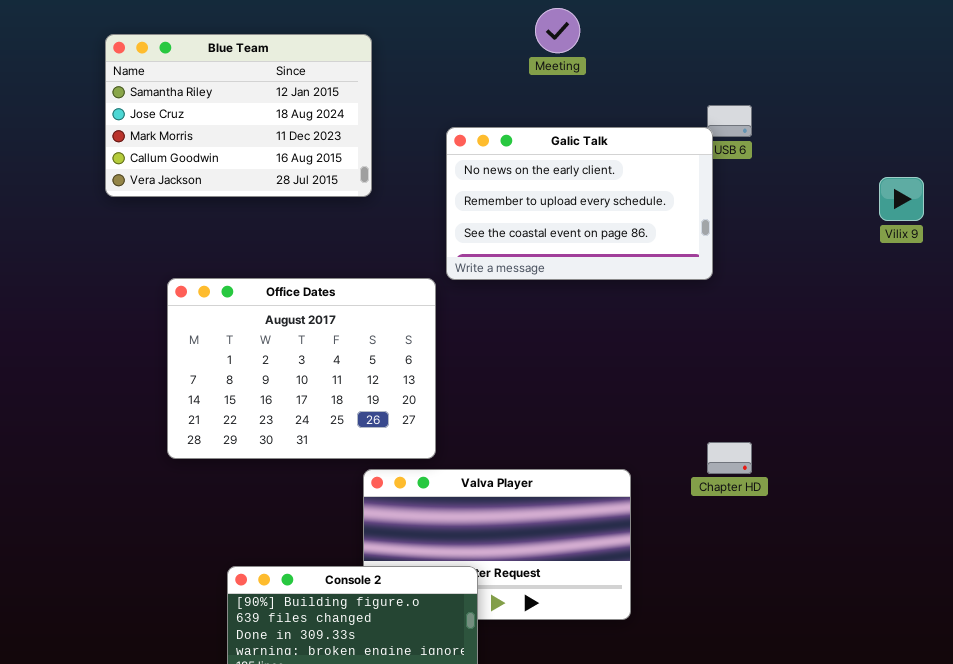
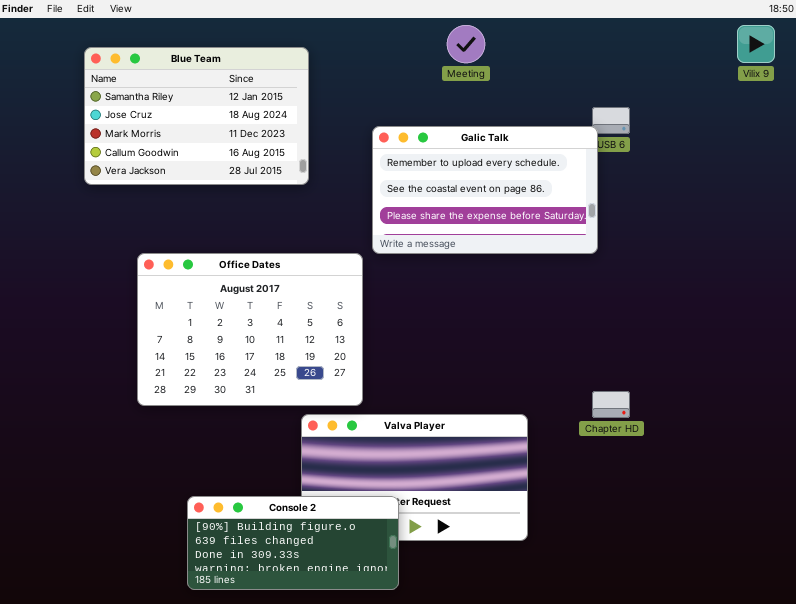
Galic Talk: [446,127,713,280] -> [372,126,598,254], scrolled down 1 row
Vilix 9: [879,177,924,221] -> [737,25,775,63], moved

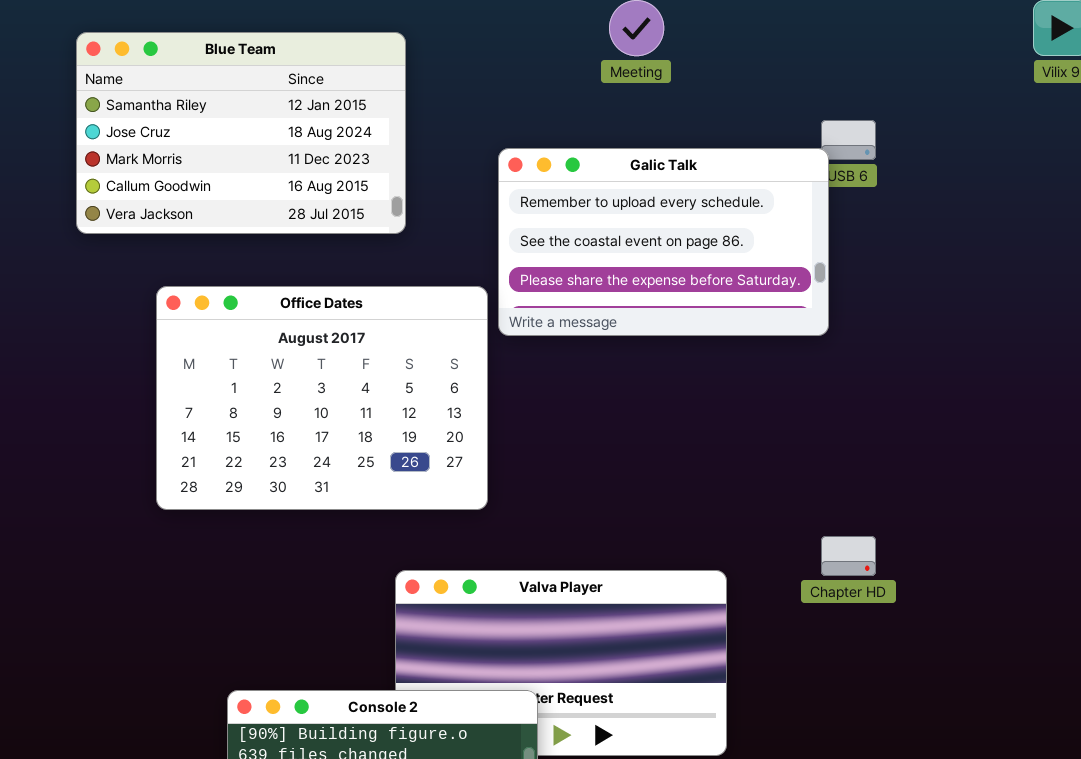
Office Dates: [137,253,363,406] -> [156,286,488,510], moved

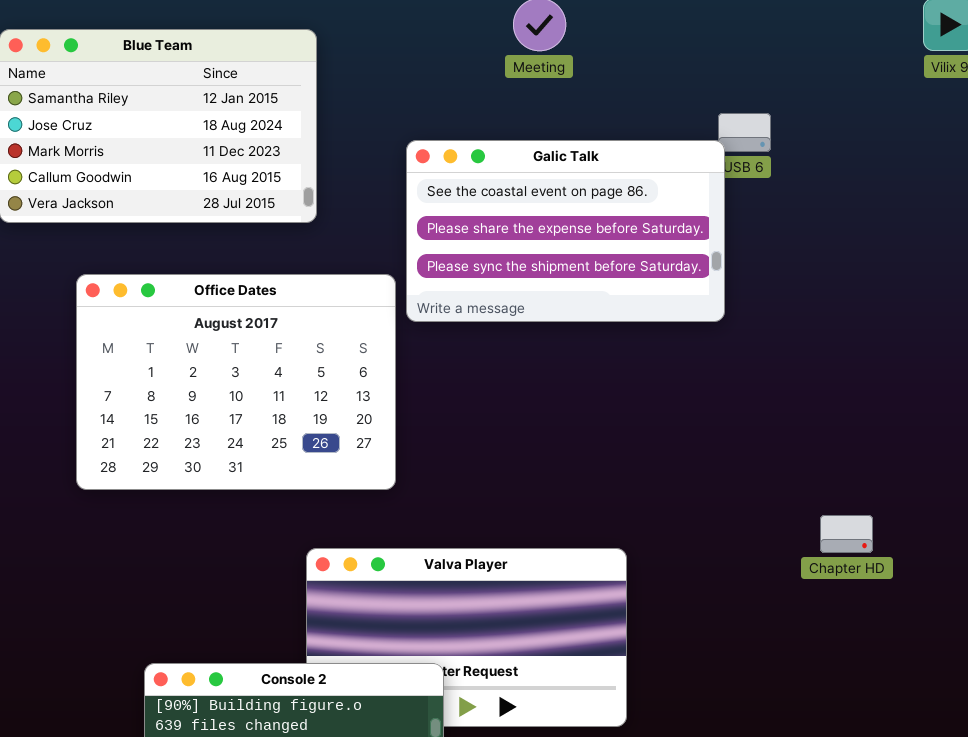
Galic Talk: [498,148,829,336] -> [406,140,725,322], scrolled down 1 row
Chapter HD: [821,536,876,576] -> [820,515,873,553], moved

